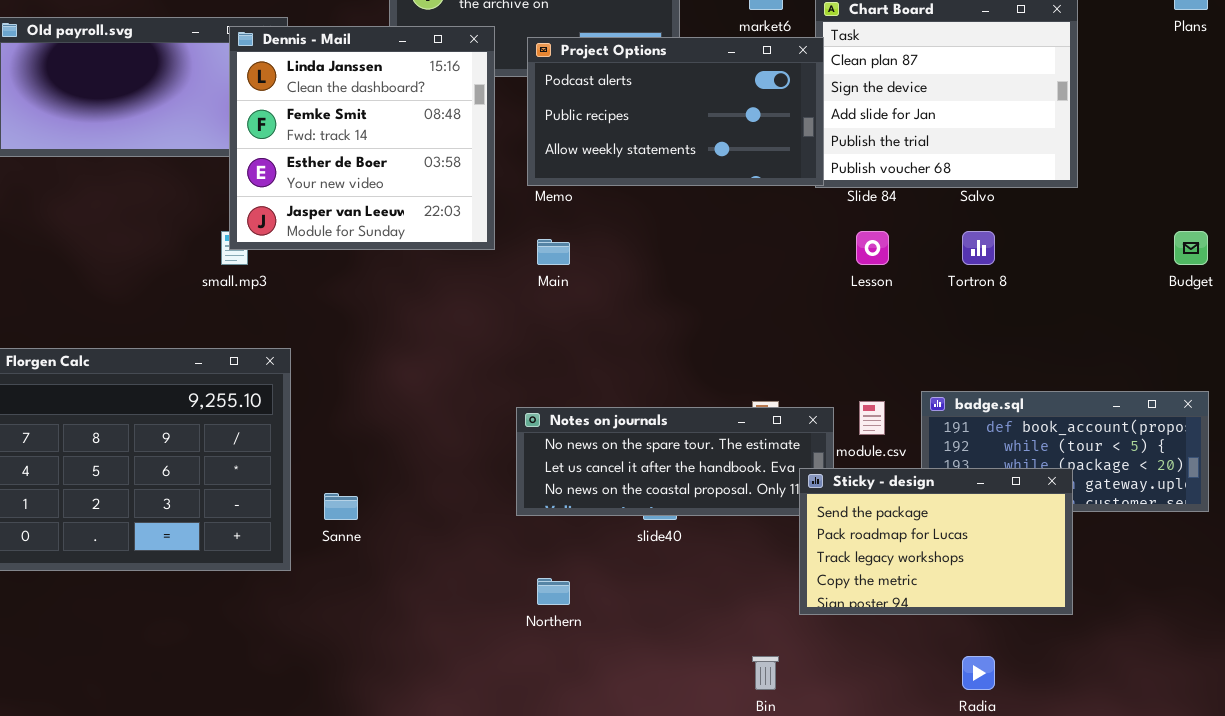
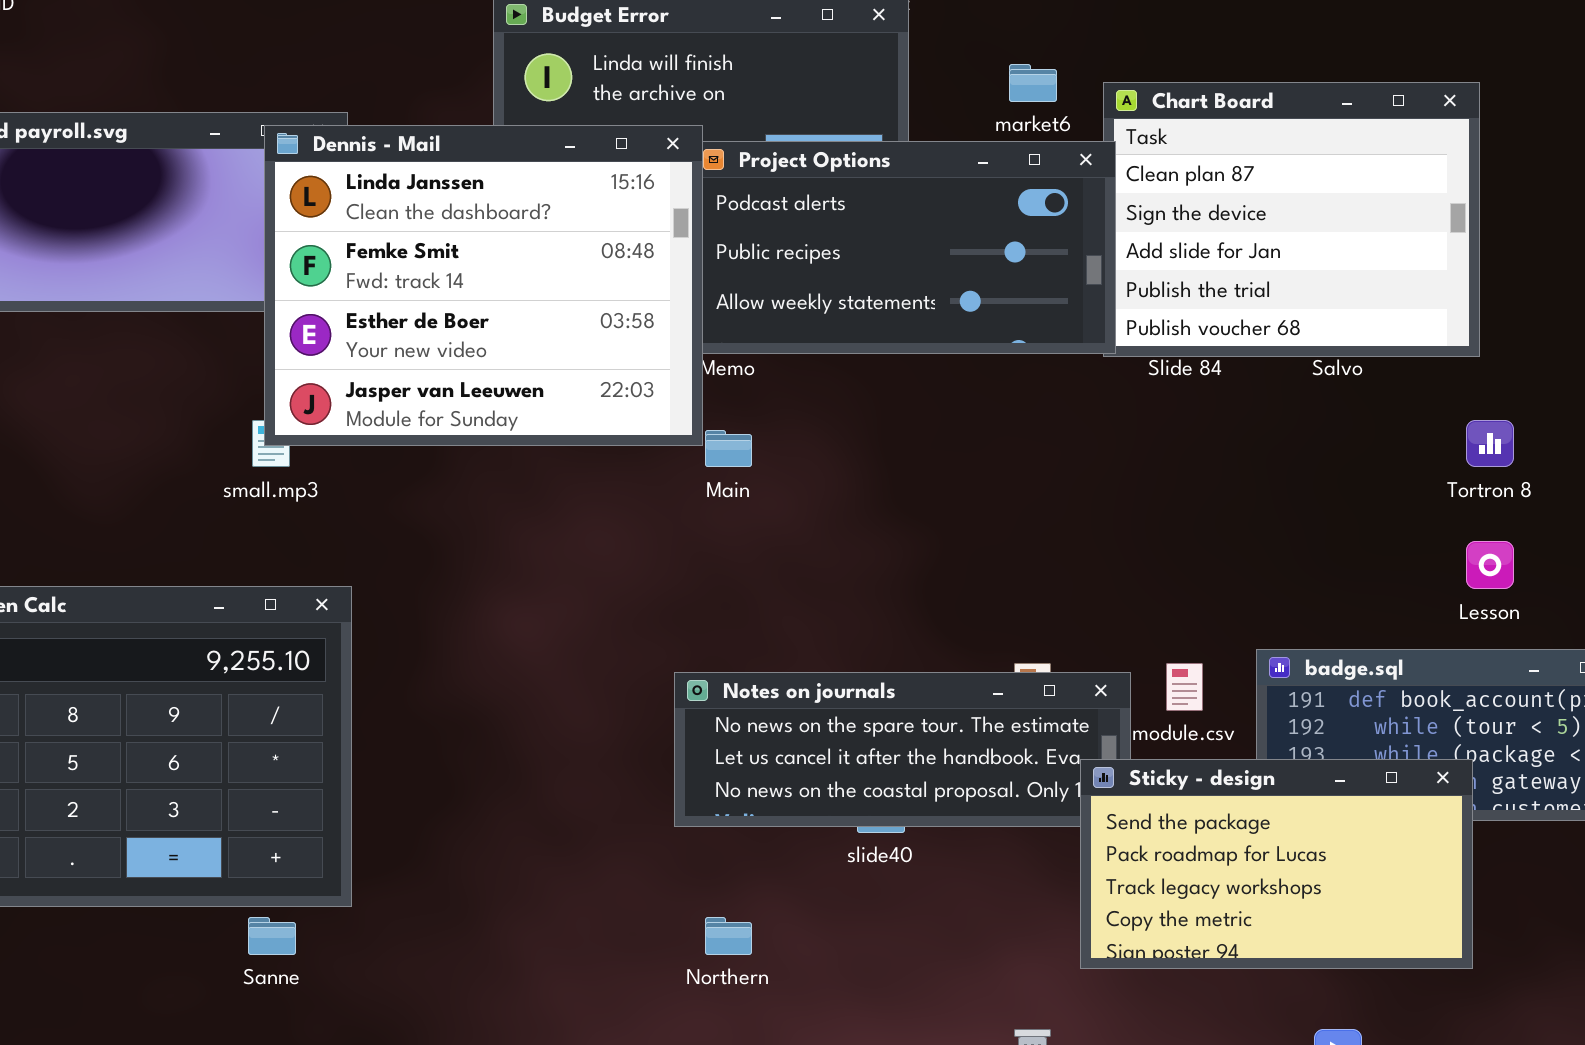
Dennis - Mail: [229,26,495,250] -> [264,125,703,446], resized
Lesson: [856,231,889,265] -> [1466,541,1514,589], moved
Tortron 8: [962,231,995,265] -> [1466,420,1514,467], moved
Sanne: [324,493,358,520] -> [248,917,296,955], moved

